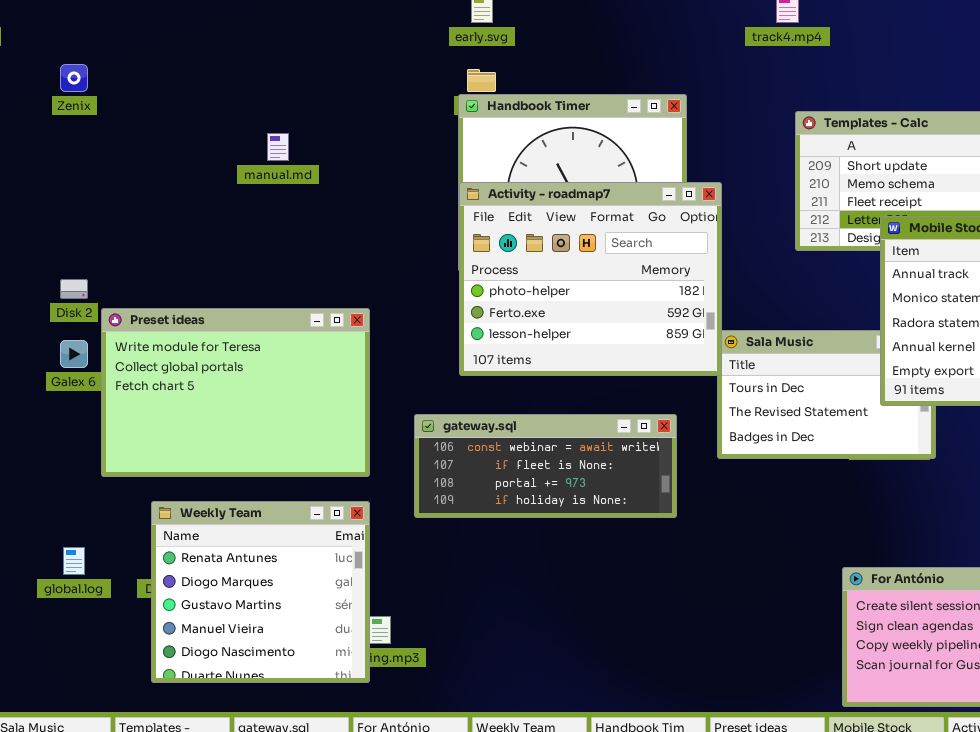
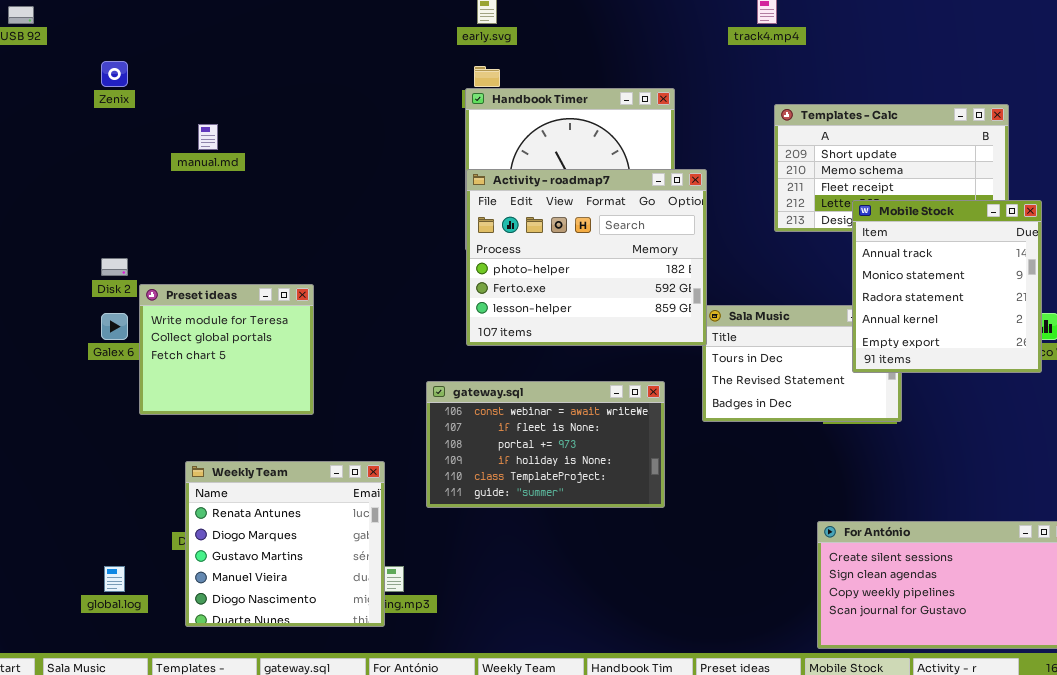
manual.md: [267,133,289,161] -> [198,124,218,150], moved
Preset ideas: [101,308,370,477] -> [139,284,314,415], resized
gateway.sql: [414,414,677,518] -> [426,381,665,508], resized
global.log: [63,547,85,575] -> [104,566,125,592], moved

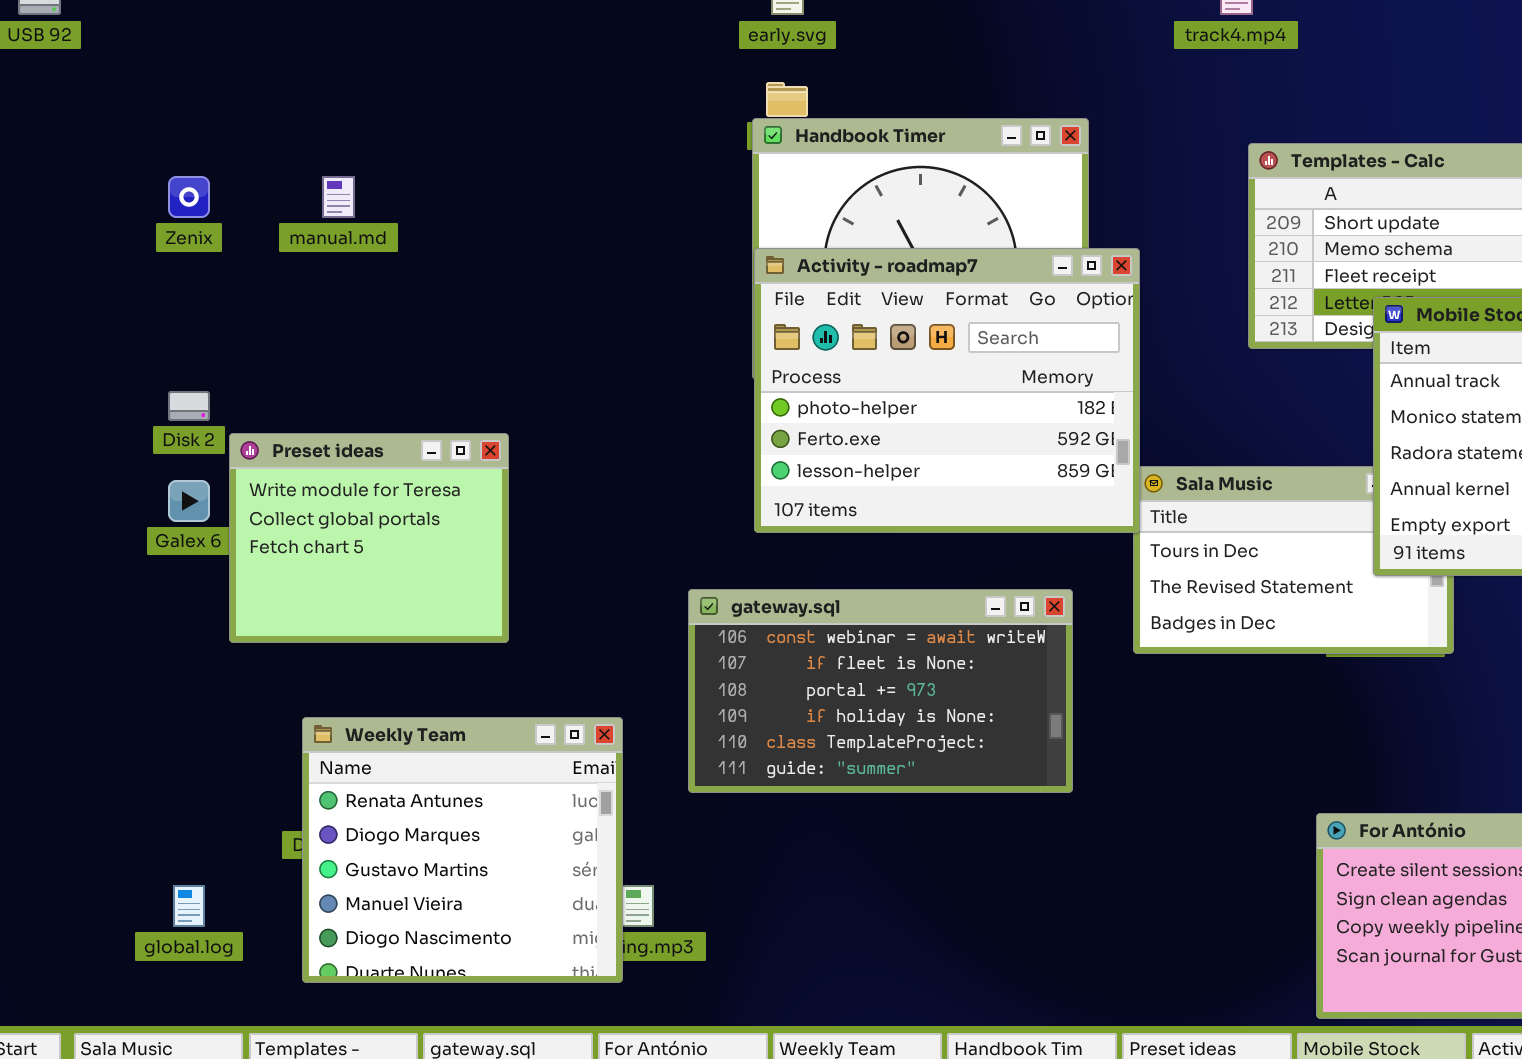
Zenix: [101,61,128,87] -> [168,176,210,218], moved

